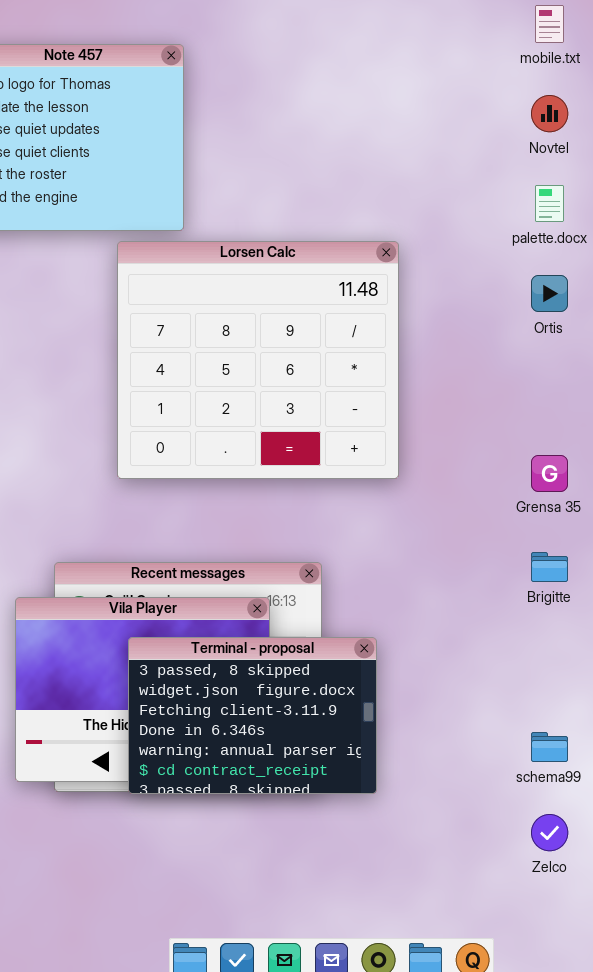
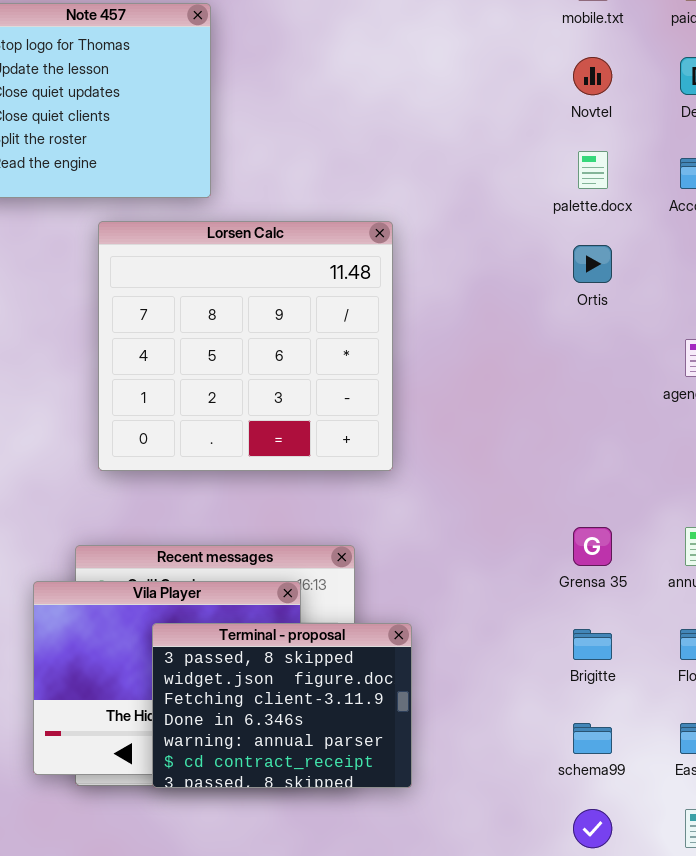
Lorsen Calc: [117,241,399,479] -> [98,221,393,471], moved
Grensa 35: [531,455,568,492] -> [573,527,612,566], moved
Brigitte: [531,552,568,582] -> [573,629,612,660], moved

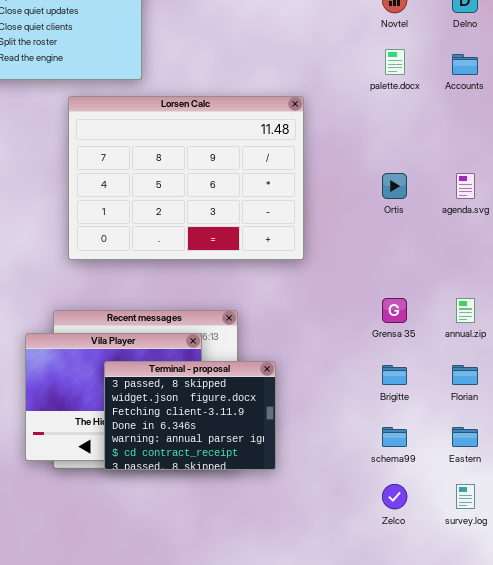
Lorsen Calc: [98,221,393,471] -> [68,96,304,260], resized
Ortis: [573,245,612,283] -> [382,173,407,199], moved

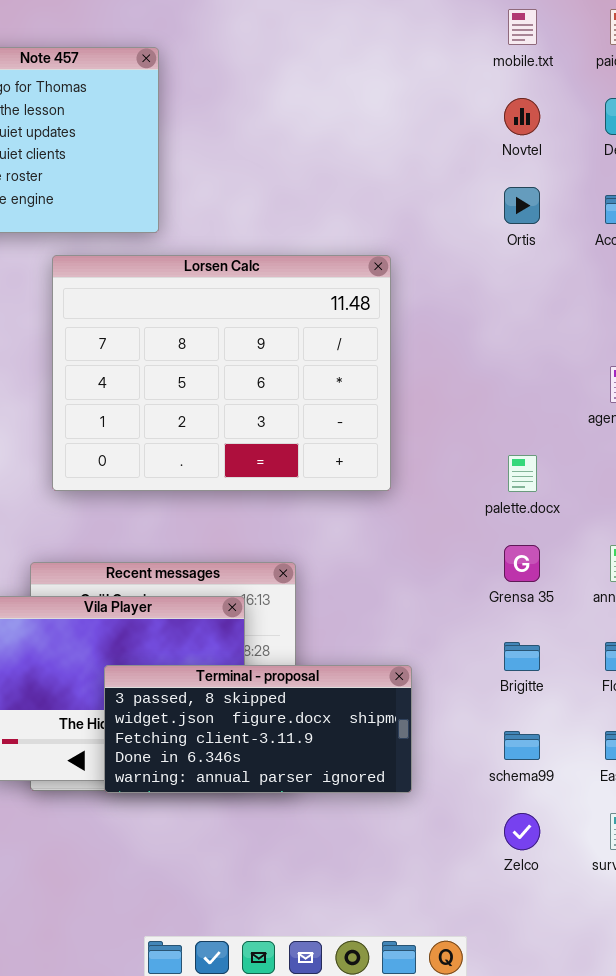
palette.docx: [385,49,405,75] -> [508,455,537,492], moved
Ortis: [382,173,407,199] -> [504,187,540,224], moved
Terminal - proposal: [104,361,276,470] -> [104,665,412,793], resized

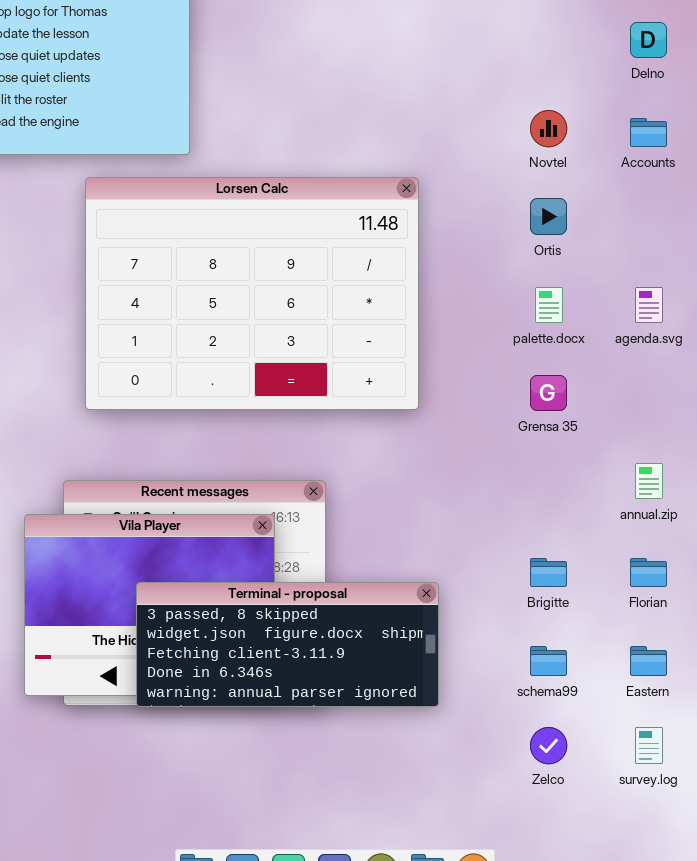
Novtel: [504,98,540,135] -> [530,110,567,147], moved
Ortis: [504,187,540,224] -> [530,198,567,235], moved
palette.docx: [508,455,537,492] -> [535,287,563,323], moved
Grensa 35: [504,545,540,582] -> [530,375,567,411], moved

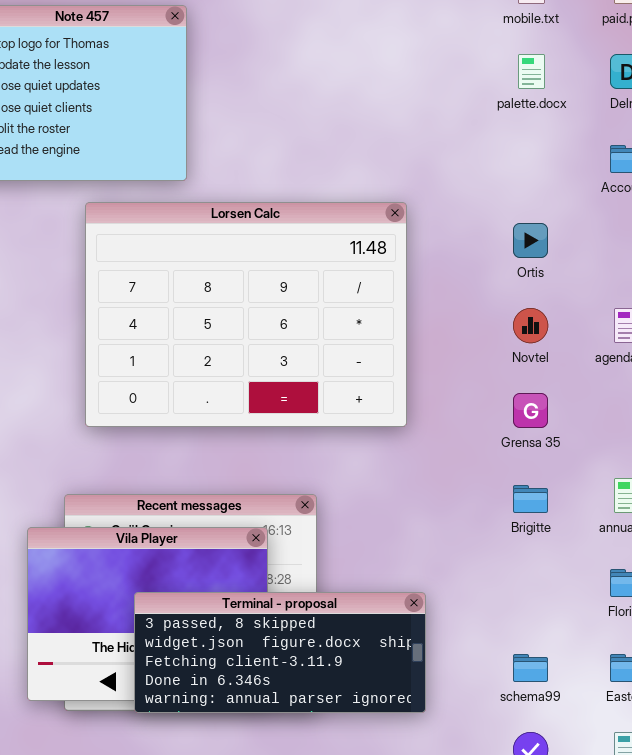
Novtel: [530,110,567,147] -> [513,308,548,343], moved
palette.docx: [535,287,563,323] -> [518,54,545,89], moved
Brigitte: [530,558,567,587] -> [513,485,548,513], moved

